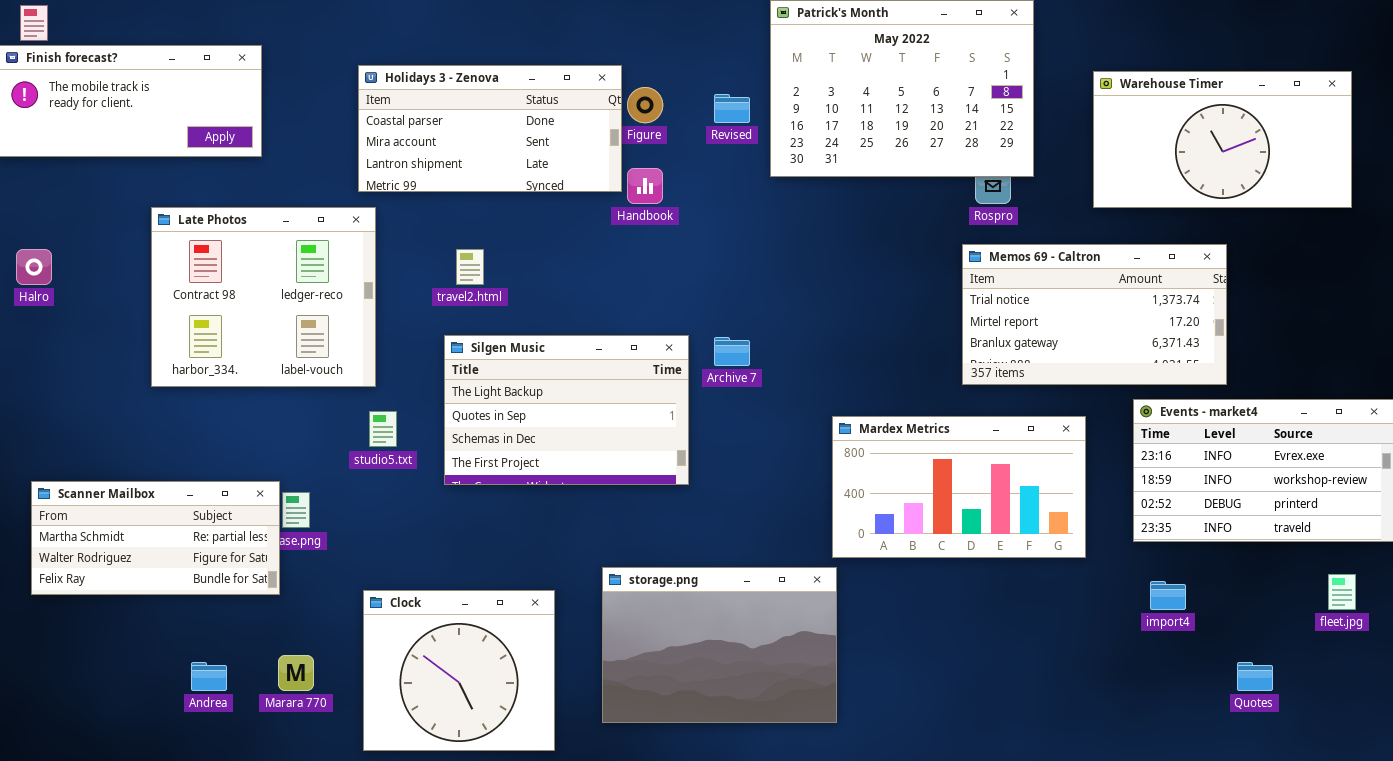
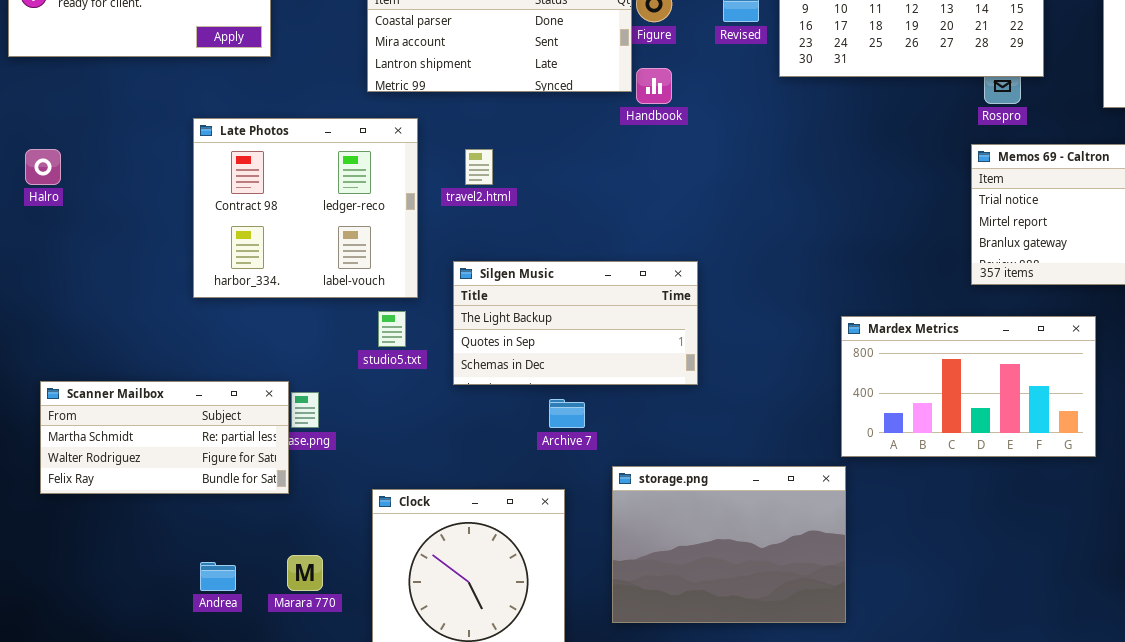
Late Photos: [151,207,376,387] -> [193,118,418,298], moved
Silgen Music: [444,335,689,485] -> [453,261,698,385], resized
Archive 7: [714,337,750,366] -> [549,399,585,428], moved

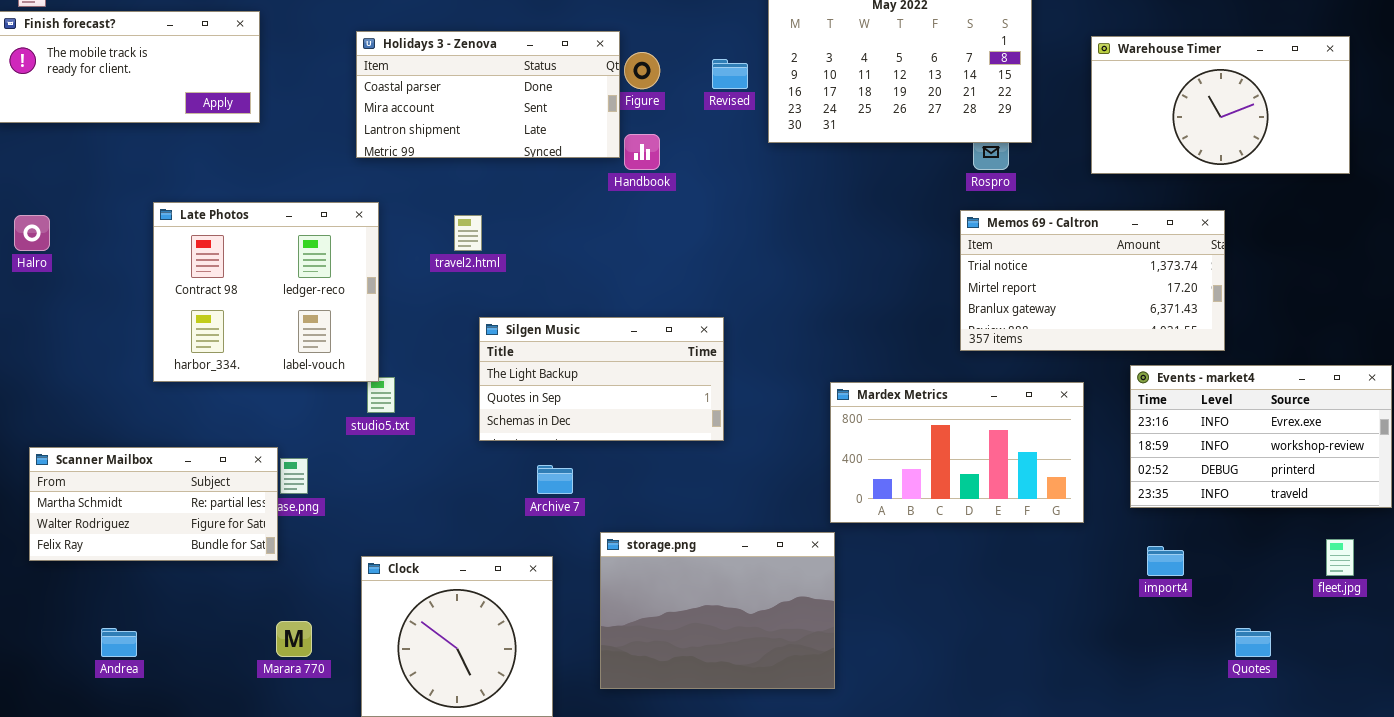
Late Photos: [193,118,418,298] -> [153,202,379,382], moved
Silgen Music: [453,261,698,385] -> [479,317,724,441], moved
Andrea: [200,562,236,591] -> [101,628,137,657], moved

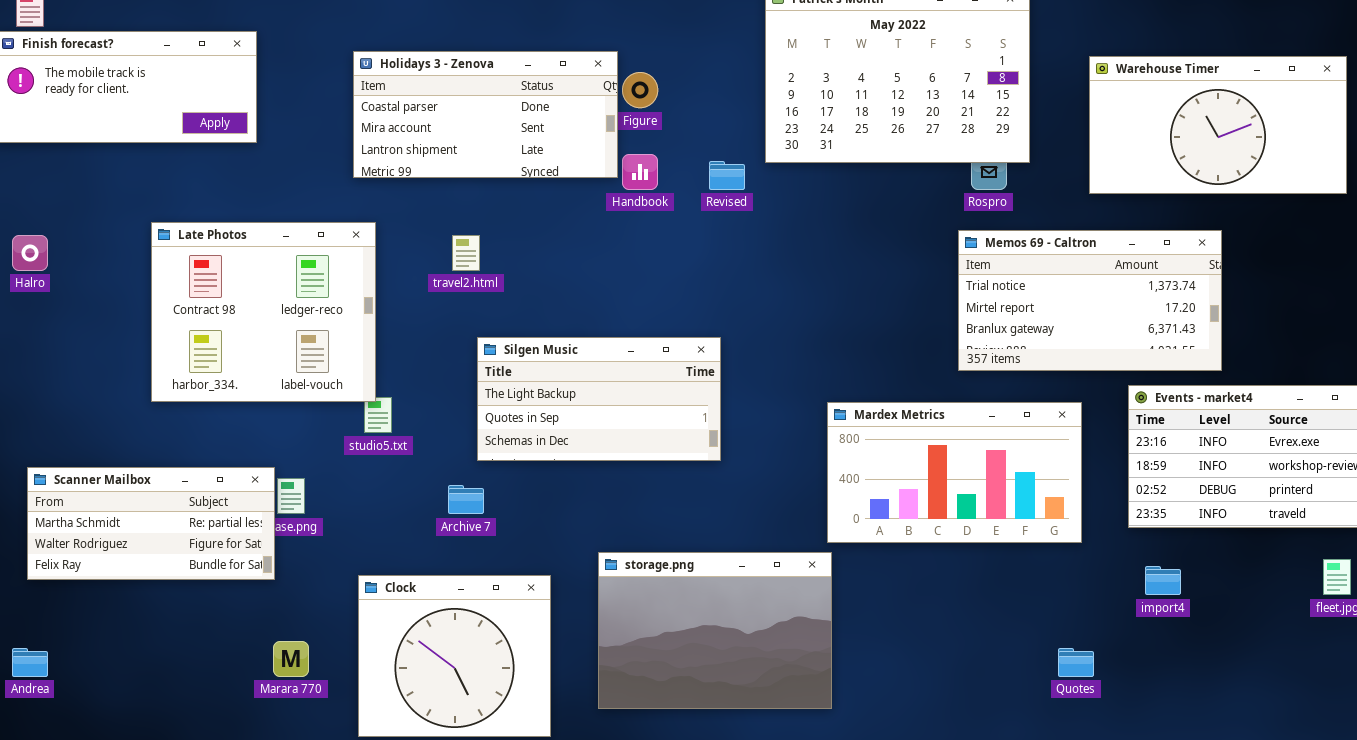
Revised: [712,59,748,89] -> [709,161,745,190], moved
Archive 7: [537,465,573,494] -> [448,485,484,514], moved
Andrea: [101,628,137,657] -> [12,648,48,677], moved
Quotes: [1235,628,1271,657] -> [1058,648,1094,677], moved

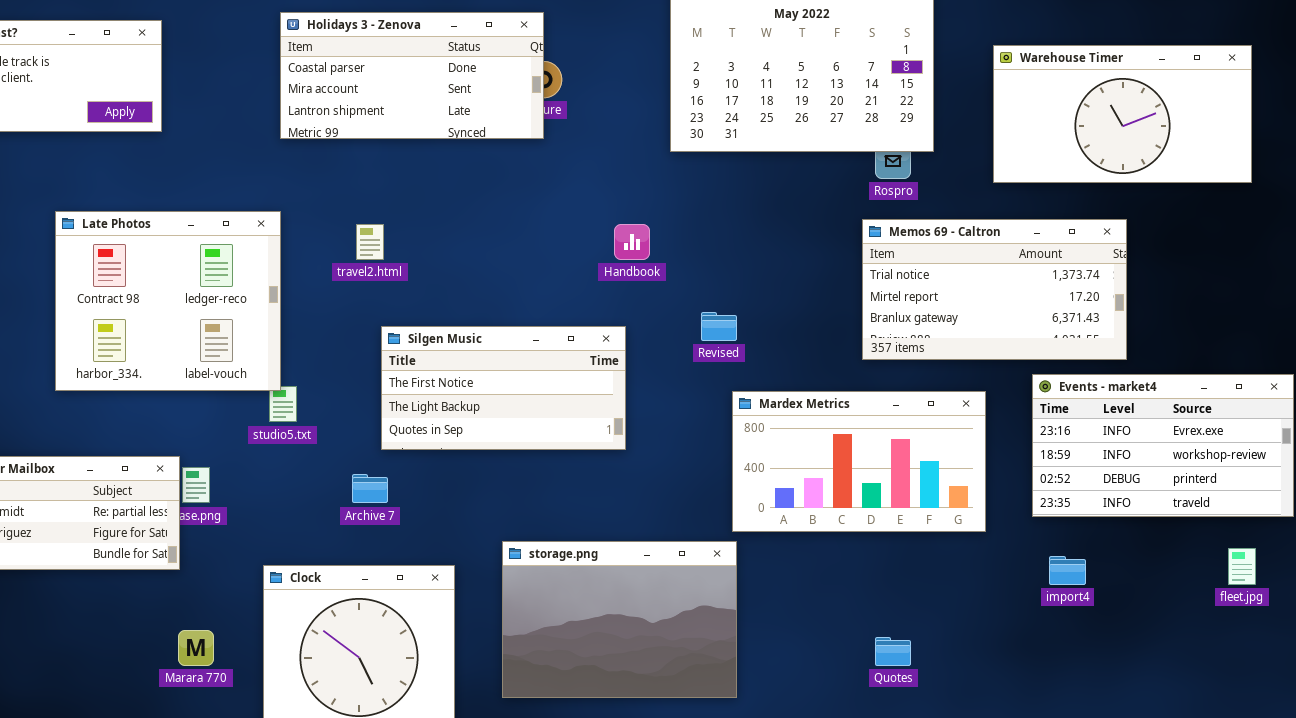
Holidays 3 - Zenova: [353,51,618,178] -> [280,12,544,139], moved
Handbook: [622,154,658,190] -> [614,224,650,260], moved
Revised: [709,161,745,190] -> [701,312,737,341], moved
Silgen Music: [477,337,721,461] -> [381,326,626,450], scrolled up 1 row
Quotes: [1058,648,1094,677] -> [875,637,911,666], moved

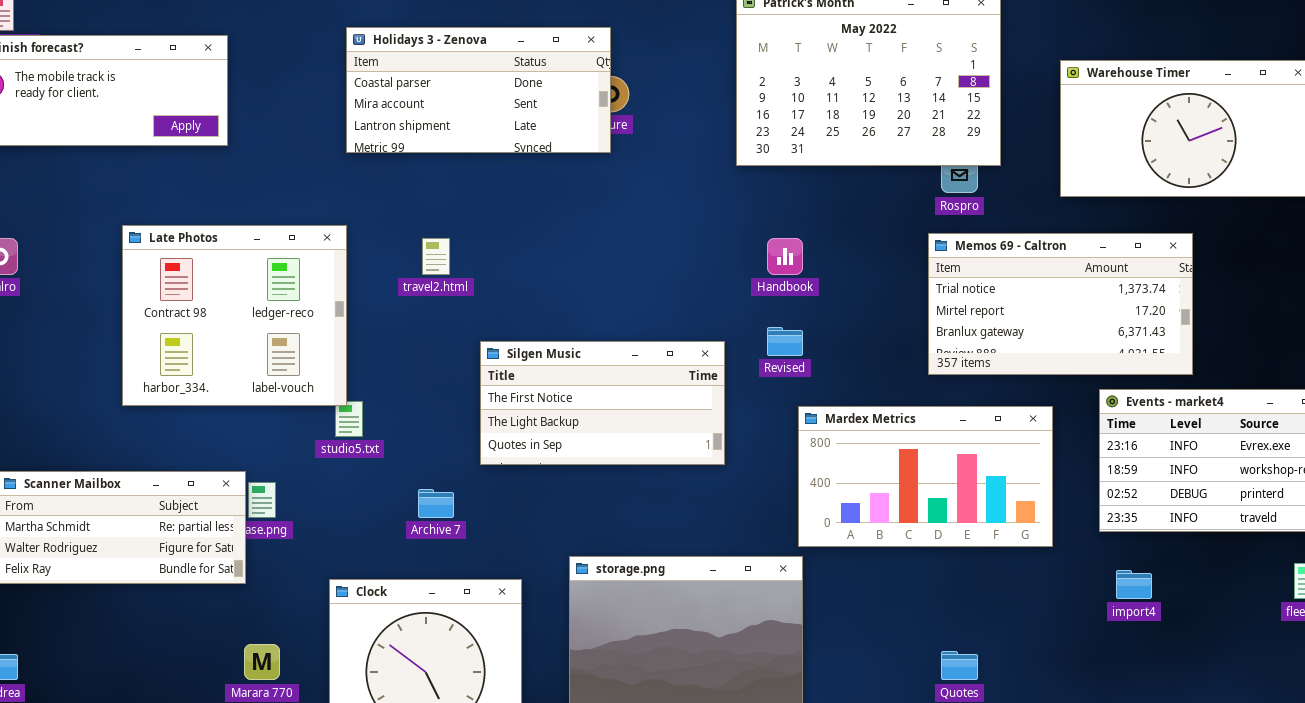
Handbook: [614,224,650,260] -> [767,238,803,275], moved
Silgen Music: [381,326,626,450] -> [480,341,725,465], moved

